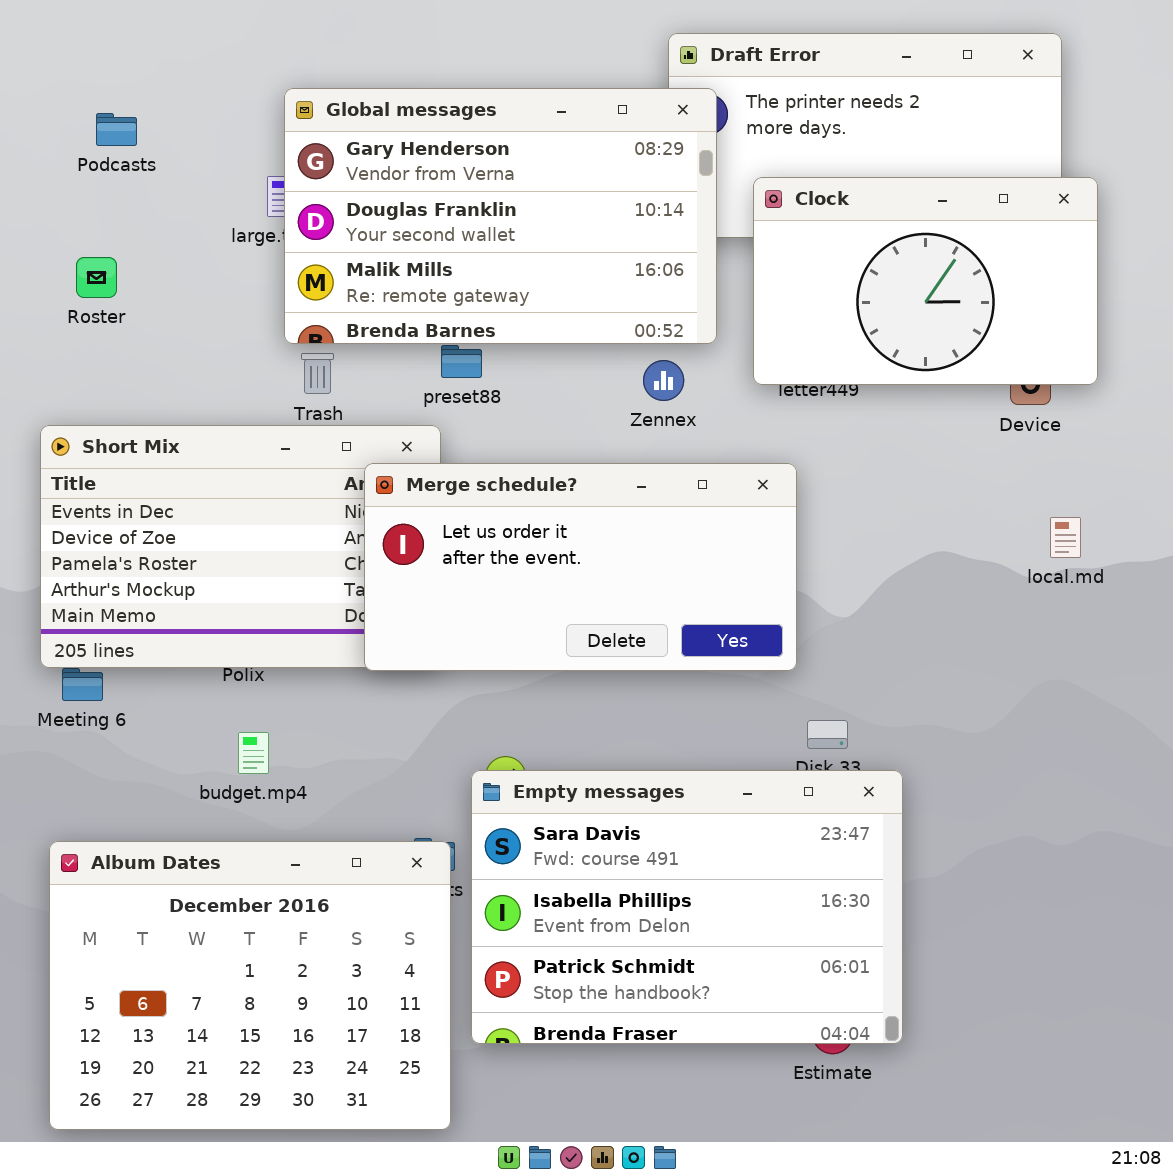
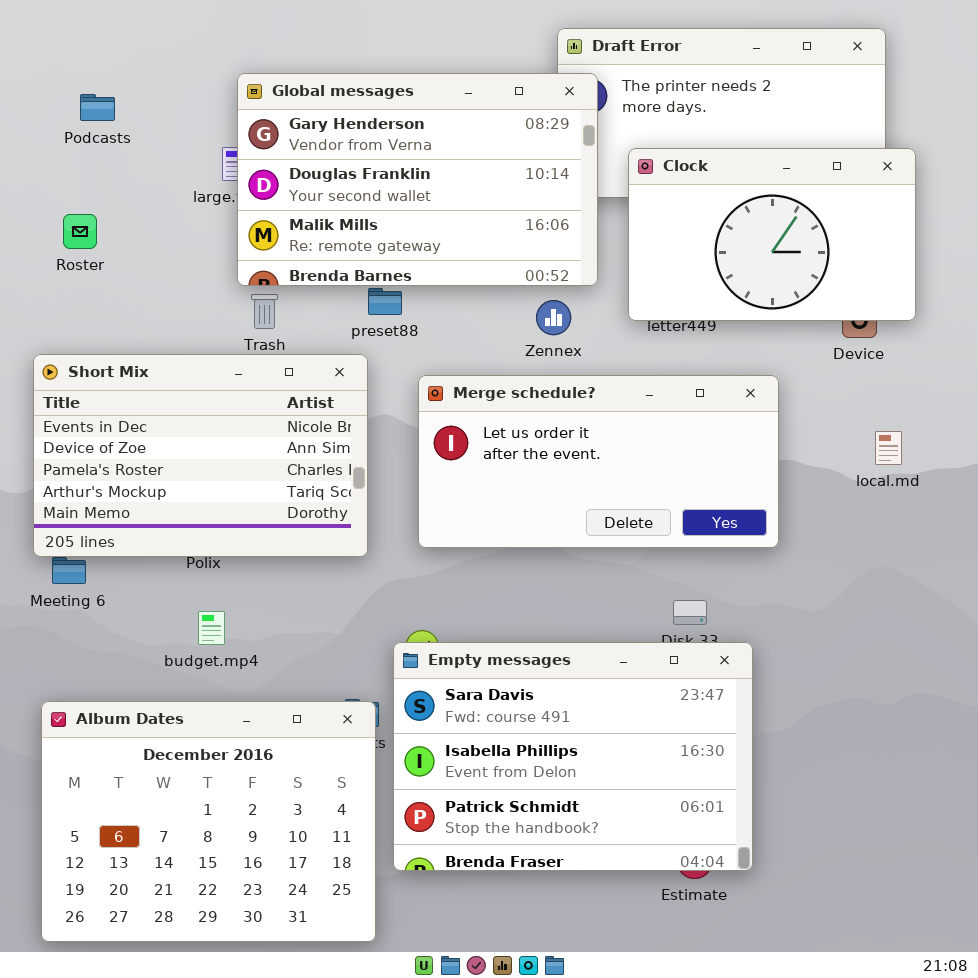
Merge schedule?: [364,463,797,671] -> [418,375,779,548], moved

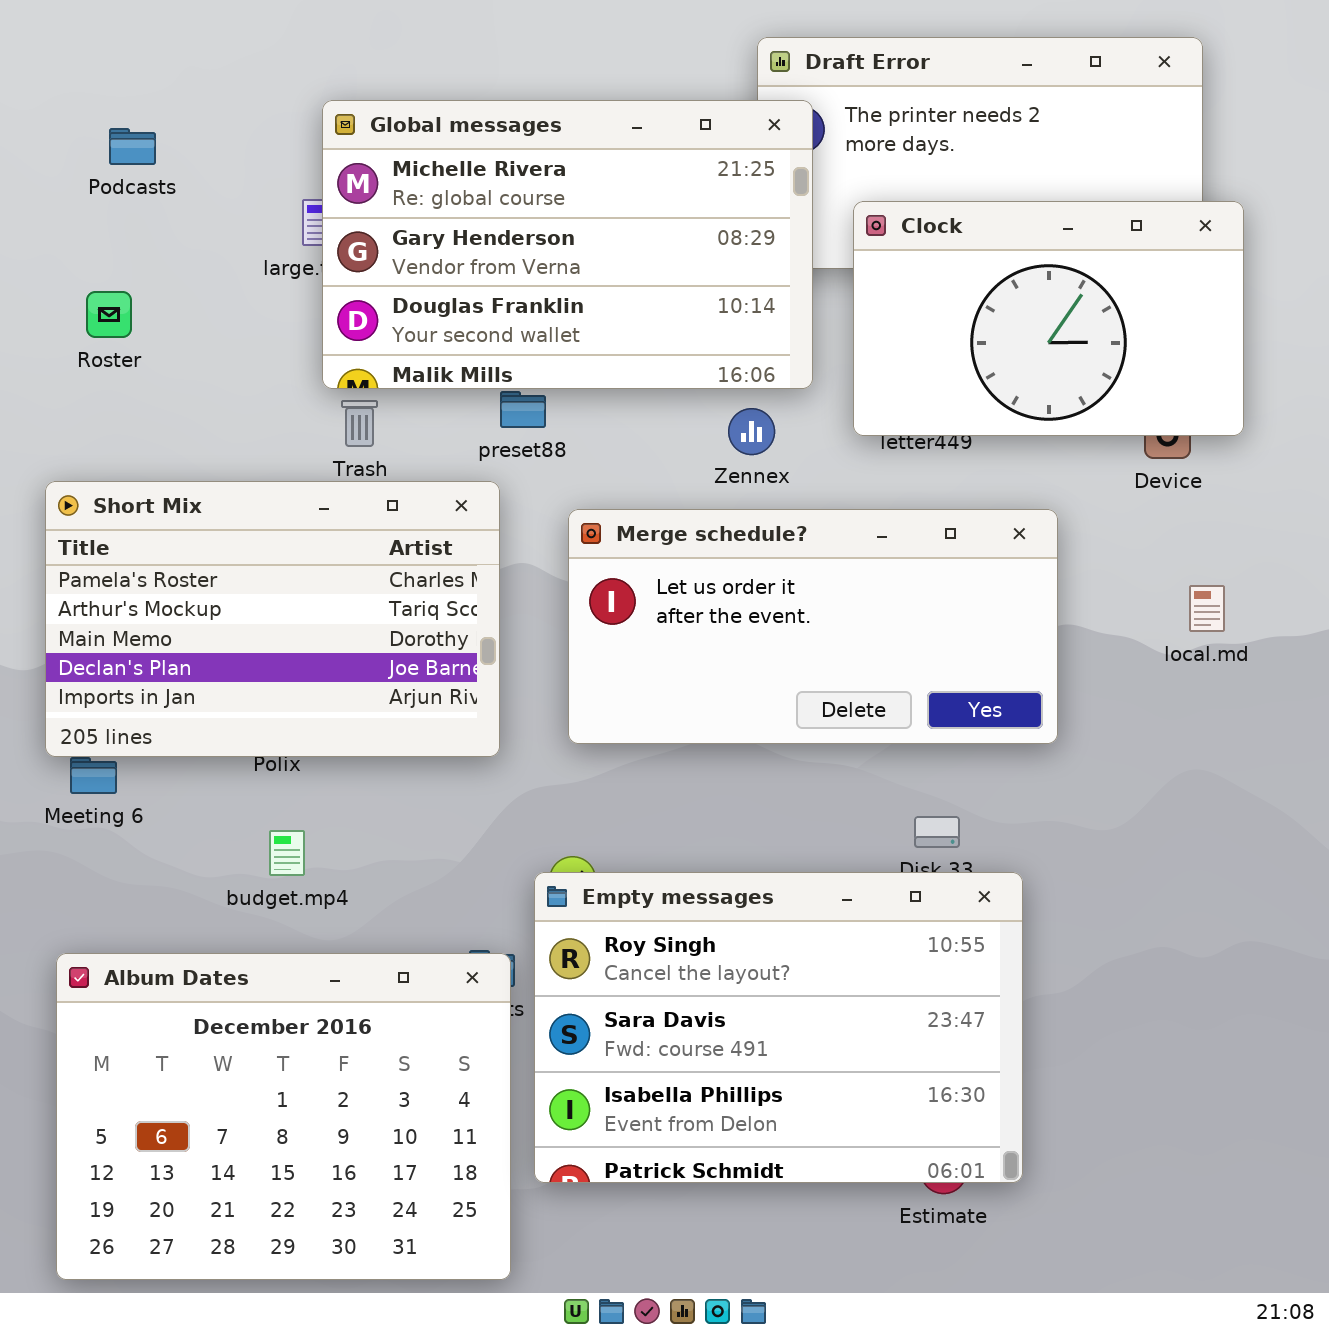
Global messages: [237,73,598,286] -> [322,100,813,389], scrolled up 1 row
Short Mix: [33,354,368,557] -> [45,481,500,757], scrolled down 2 rows
Empty messages: [393,642,753,871] -> [534,872,1023,1183], scrolled up 1 row

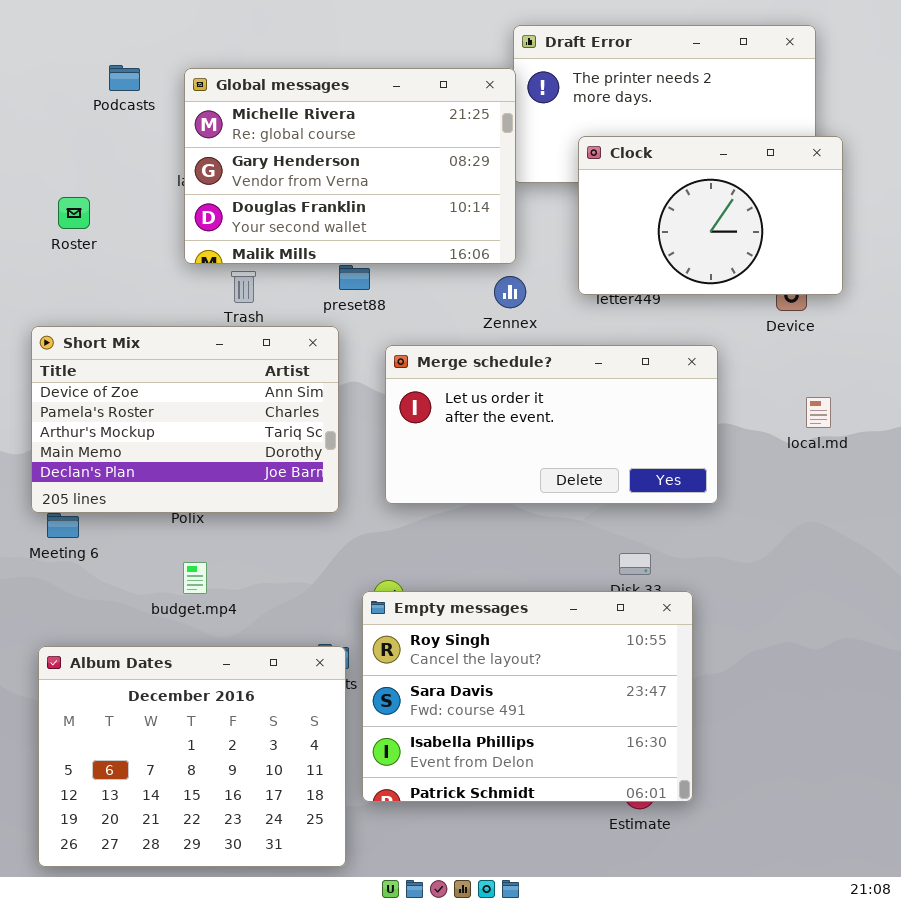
Global messages: [322,100,813,389] -> [184,68,516,264], moved
Podcasts: [109,128,156,165] -> [109,65,140,91], moved
Short Mix: [45,481,500,757] -> [31,326,339,513], scrolled up 1 row

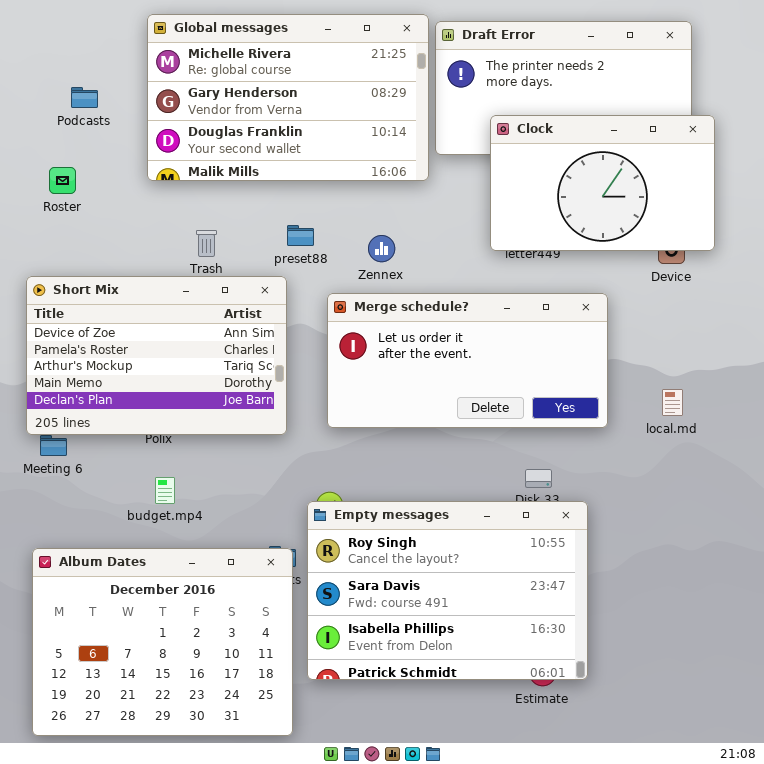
Podcasts: [109,65,140,91] -> [71,87,98,108], moved
Global messages: [184,68,516,264] -> [147,14,429,181], moved
Zennex: [494,276,526,308] -> [368,235,395,262], moved
local.md: [806,397,831,428] -> [662,389,683,416], moved

